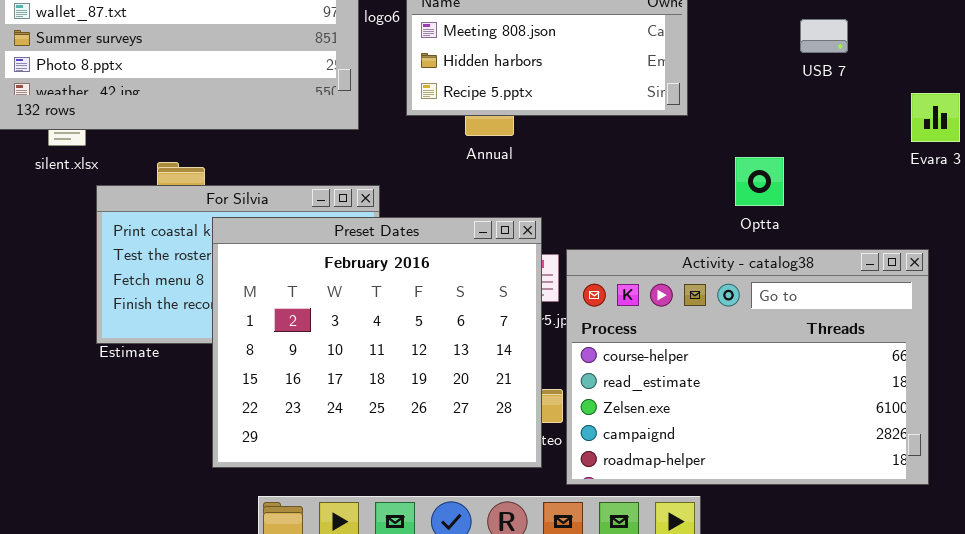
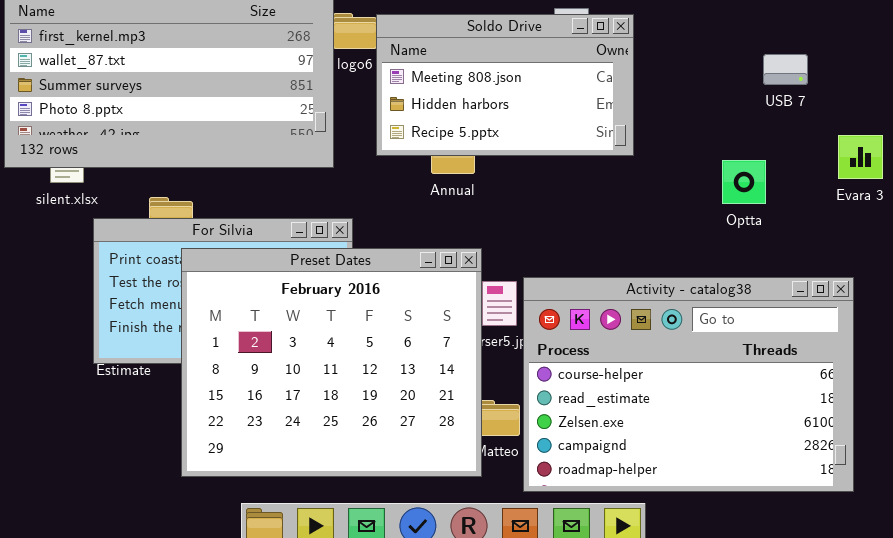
USB 7: [800,19,848,53] -> [763,54,808,85], moved
Optta: [735,157,784,206] -> [722,160,766,204], moved
Preset Dates: [212,217,542,468] -> [181,248,482,477], moved

